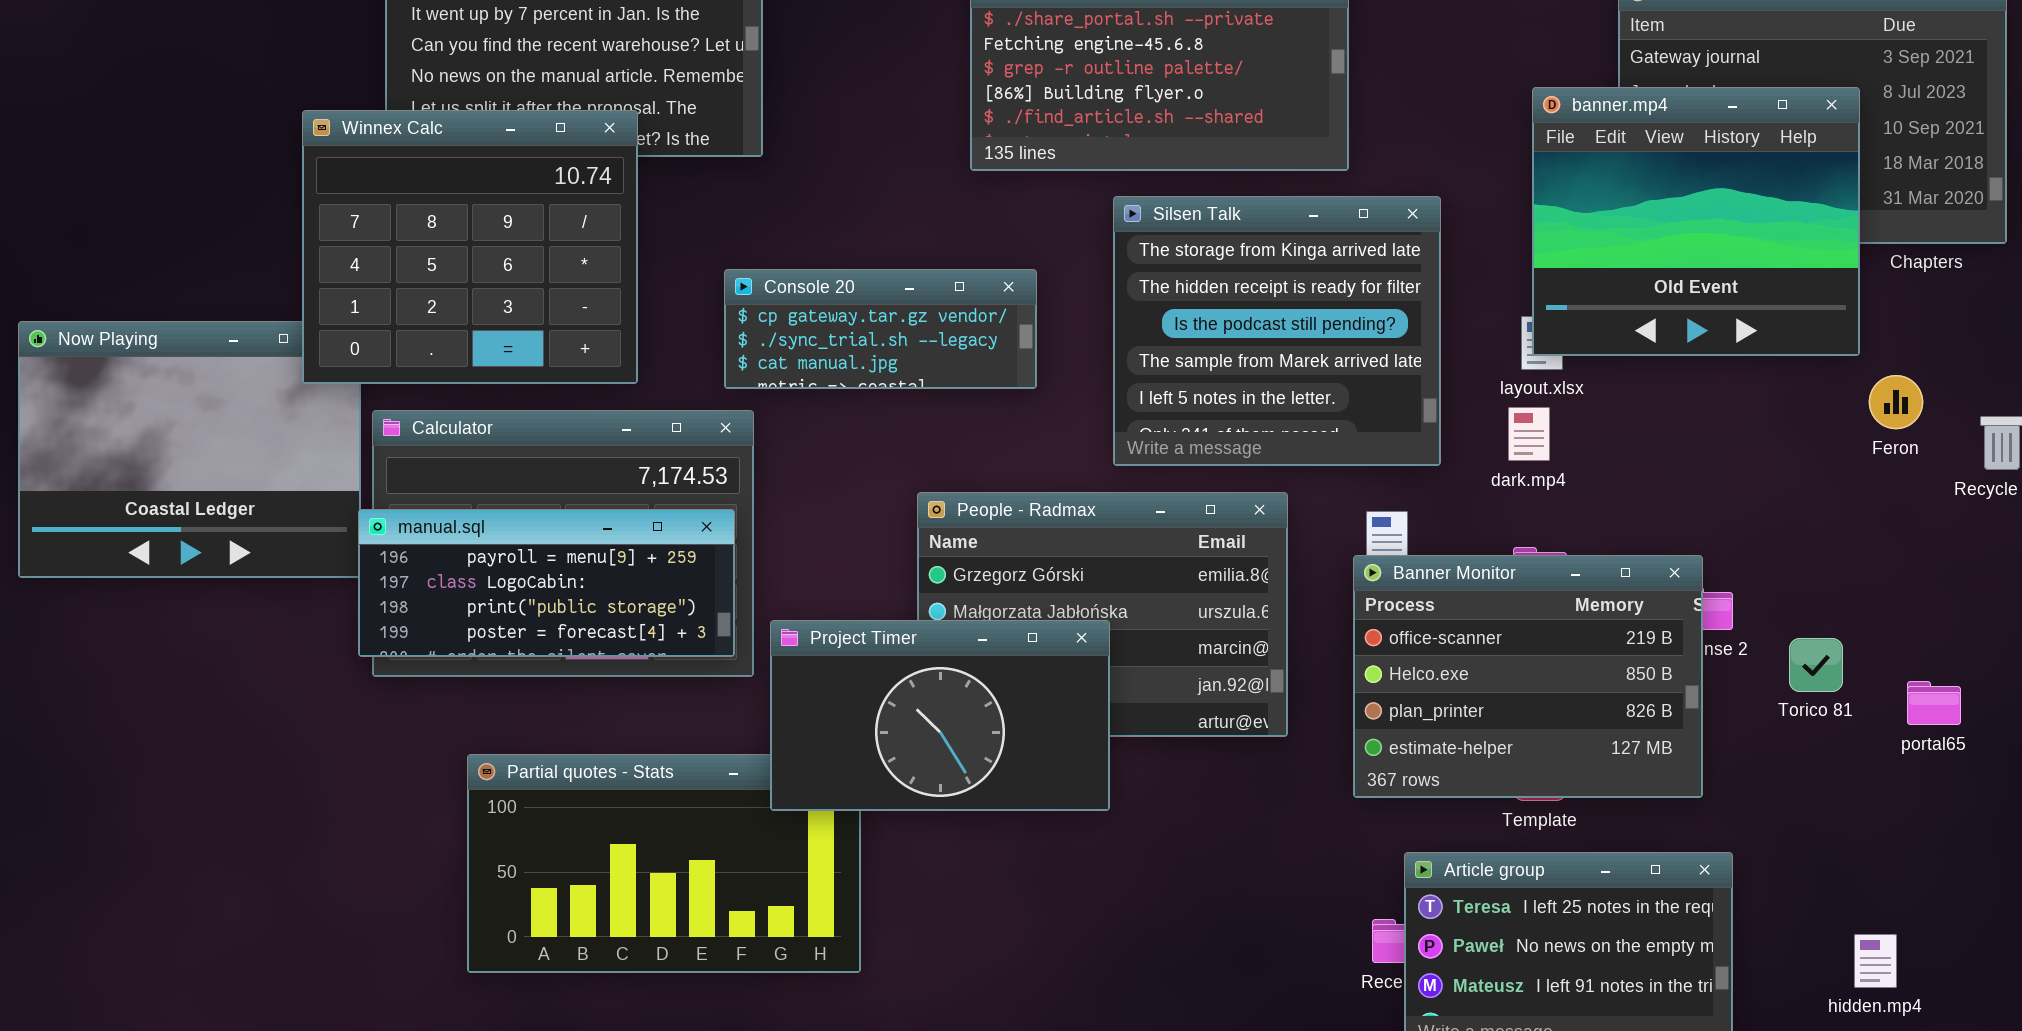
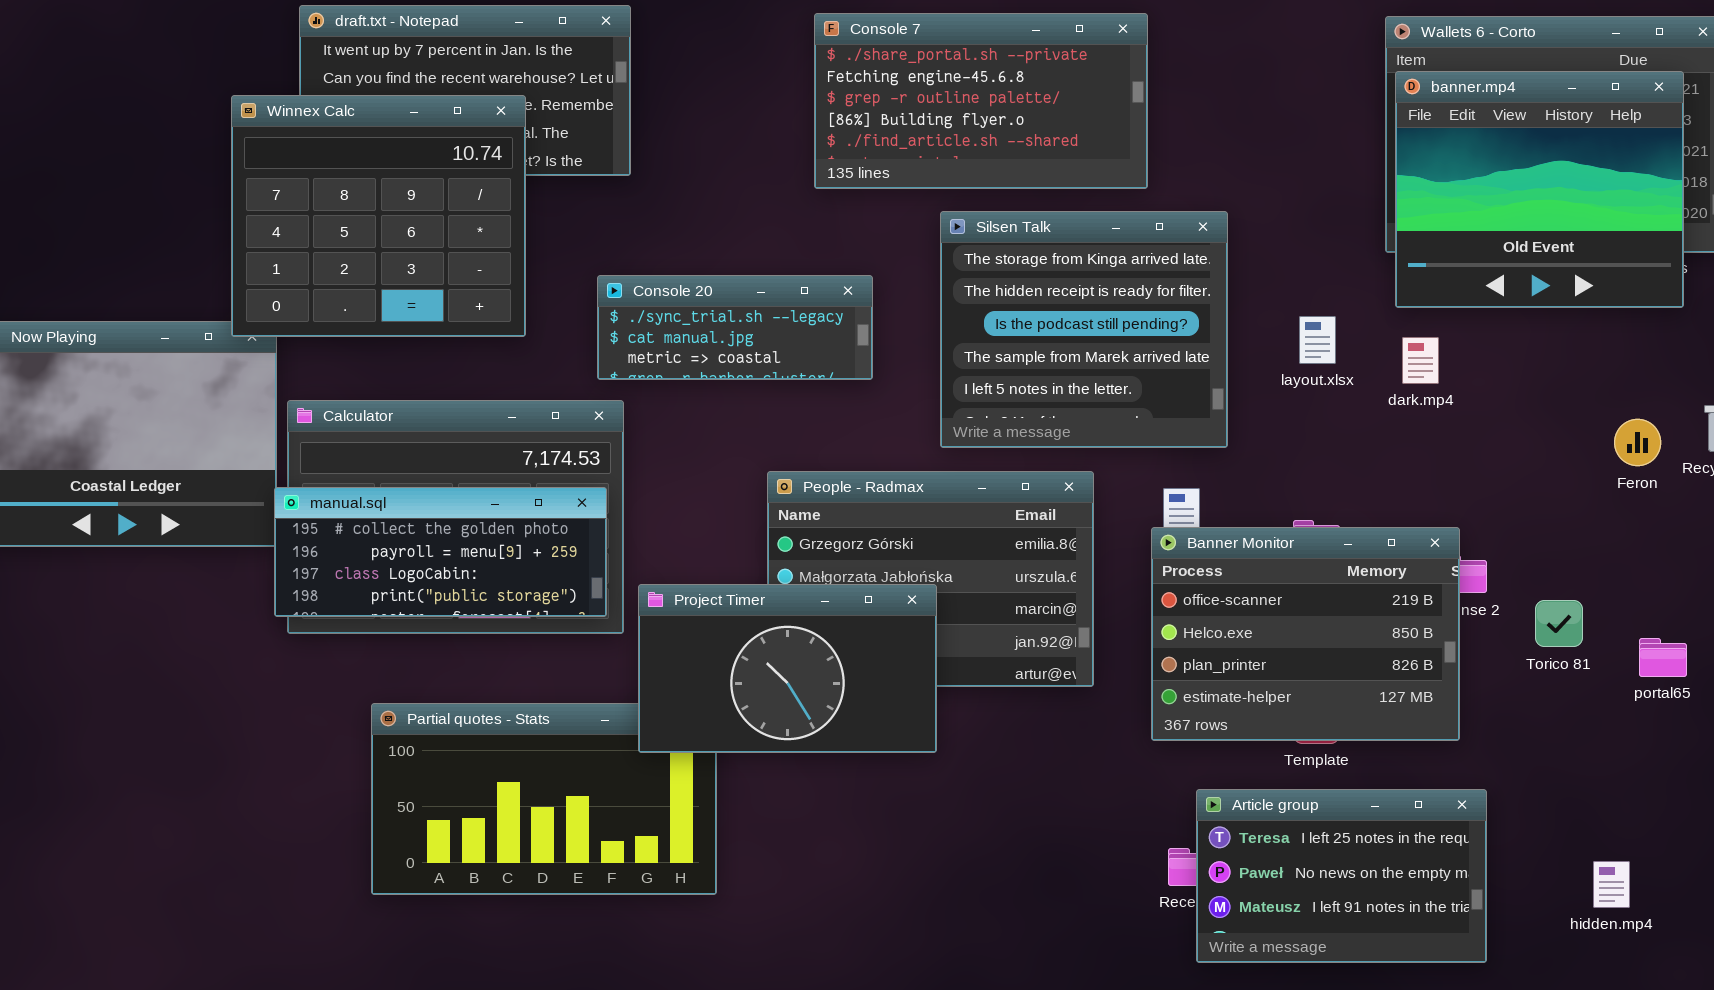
banner.mp4: [1532,87,1860,356] -> [1395,71,1684,308], moved
Winnex Calc: [302,110,638,384] -> [231,95,526,337], moved
Console 20: [724,269,1037,389] -> [597,275,873,380], scrolled down 1 row
Feron: [1869,375,1923,429] -> [1614,419,1661,466], moved
dark.mp4: [1508,407,1550,461] -> [1402,337,1439,384], moved
manual.sql: [358,509,735,657] -> [274,487,607,617], scrolled up 1 row

